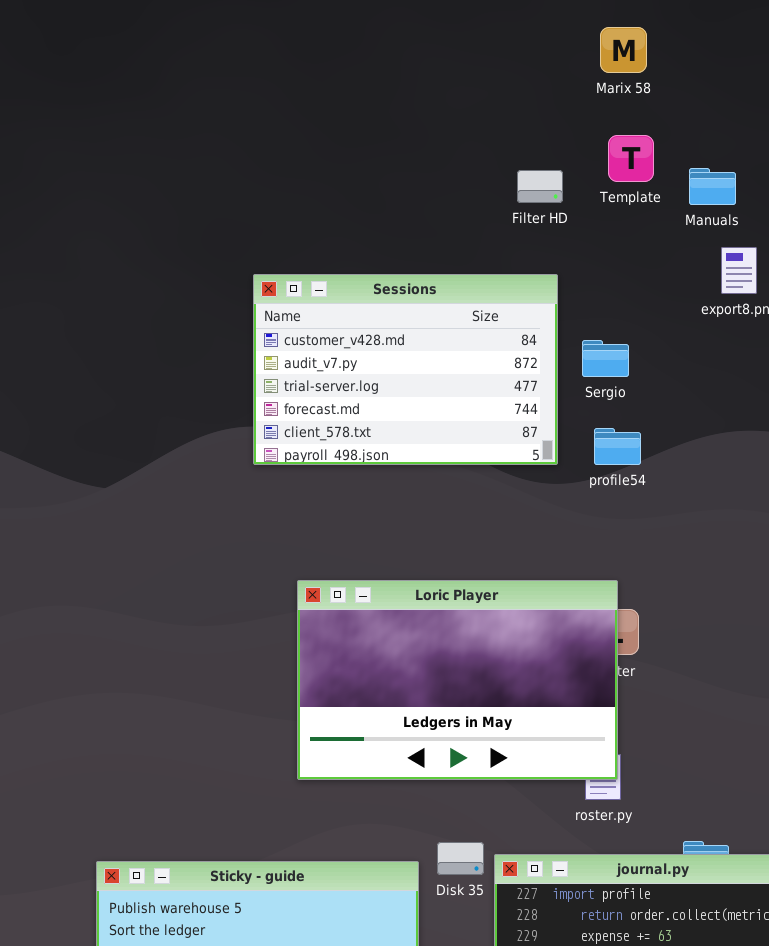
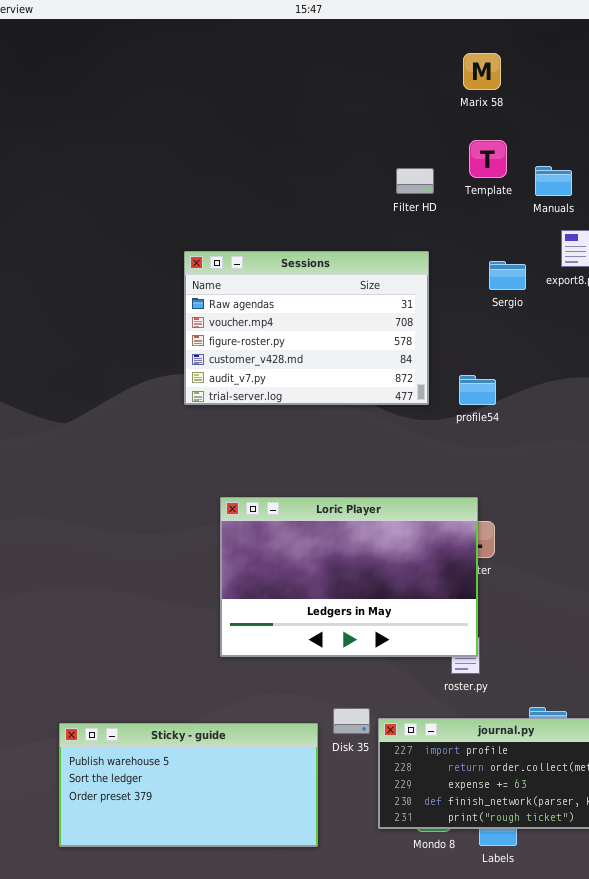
Sessions: [253,274,558,465] -> [184,251,429,405], scrolled up 3 rows
Sergio: [582,340,629,377] -> [489,261,526,290], moved

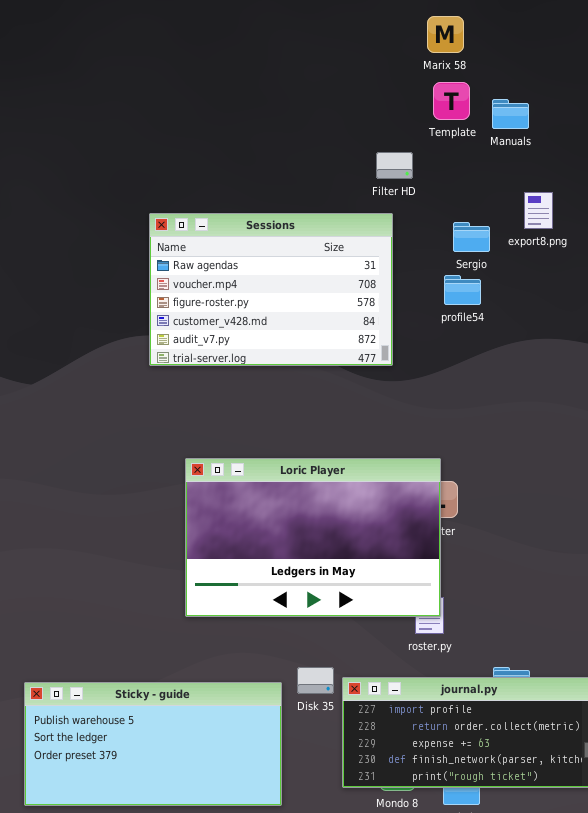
Template: [469,140,507,178] -> [433,82,470,120], moved
Manuals: [535,166,572,196] -> [492,99,529,129], moved
Filter HD: [396,168,434,194] -> [376,152,413,179], moved
profile54: [459,375,496,405] -> [444,275,481,305], moved

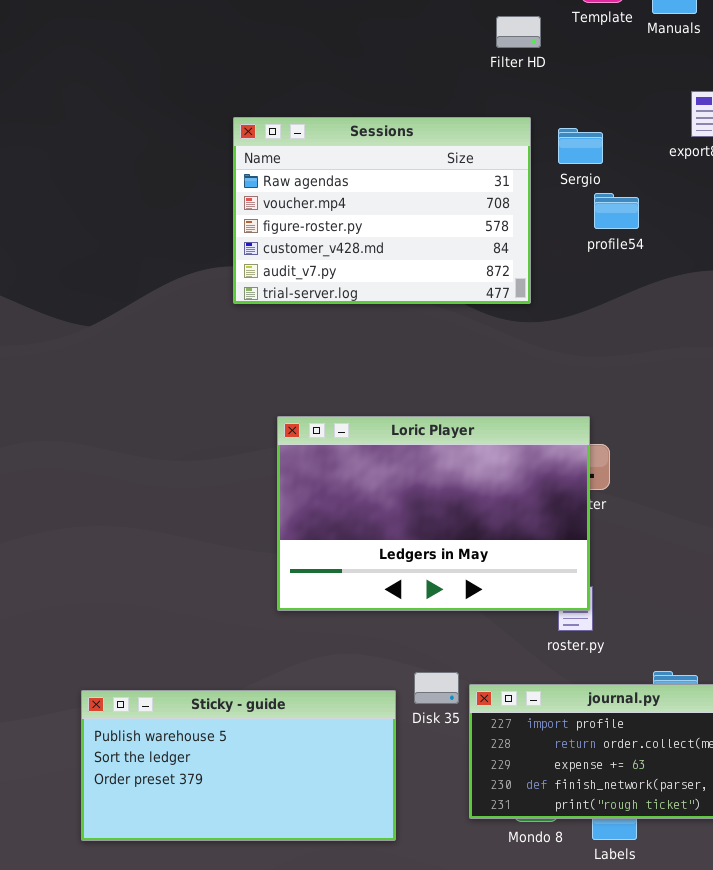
Filter HD: [376,152,413,179] -> [496,16,541,48], moved
Sergio: [453,222,490,252] -> [558,128,603,164], moved

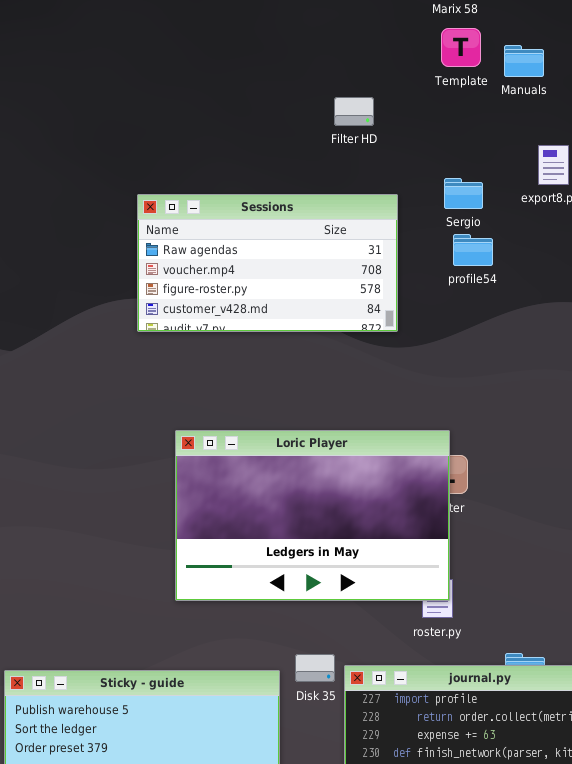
Filter HD: [496,16,541,48] -> [334,97,374,126], moved
Sessions: [233,117,531,304] -> [137,194,398,332], resized
Sergio: [558,128,603,164] -> [444,178,483,209], moved

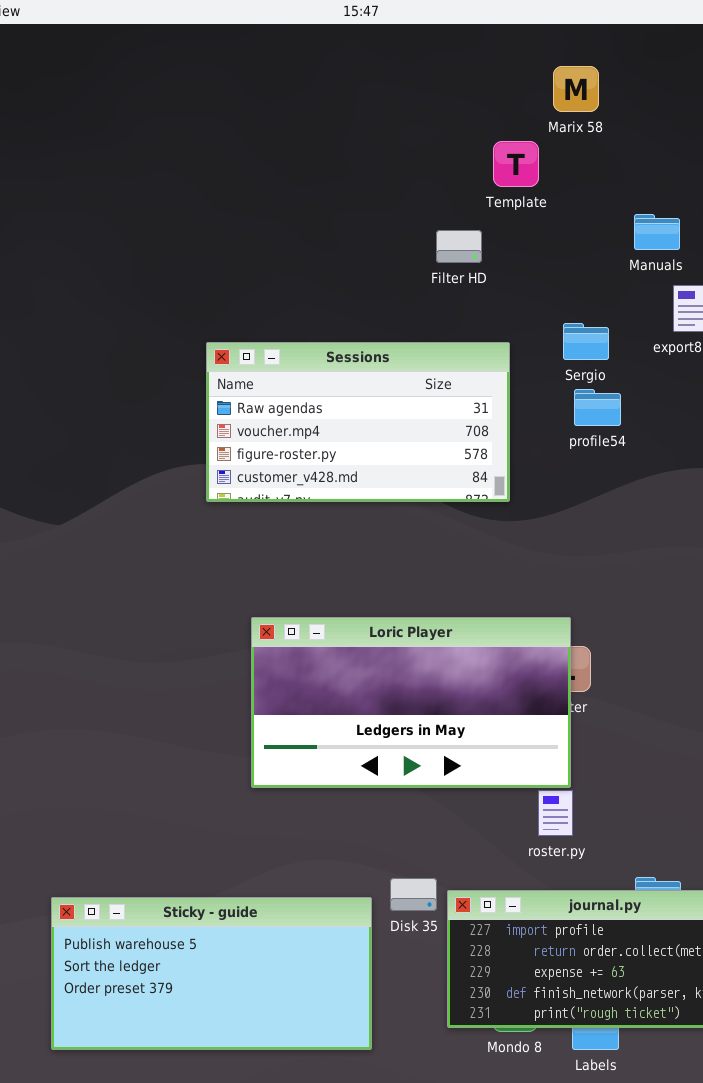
Template: [441,28,481,67] -> [493,141,539,187], moved
Manuals: [504,45,544,77] -> [634,214,680,250], moved
Loric Player: [175,430,450,601] -> [251,617,571,788], resized

